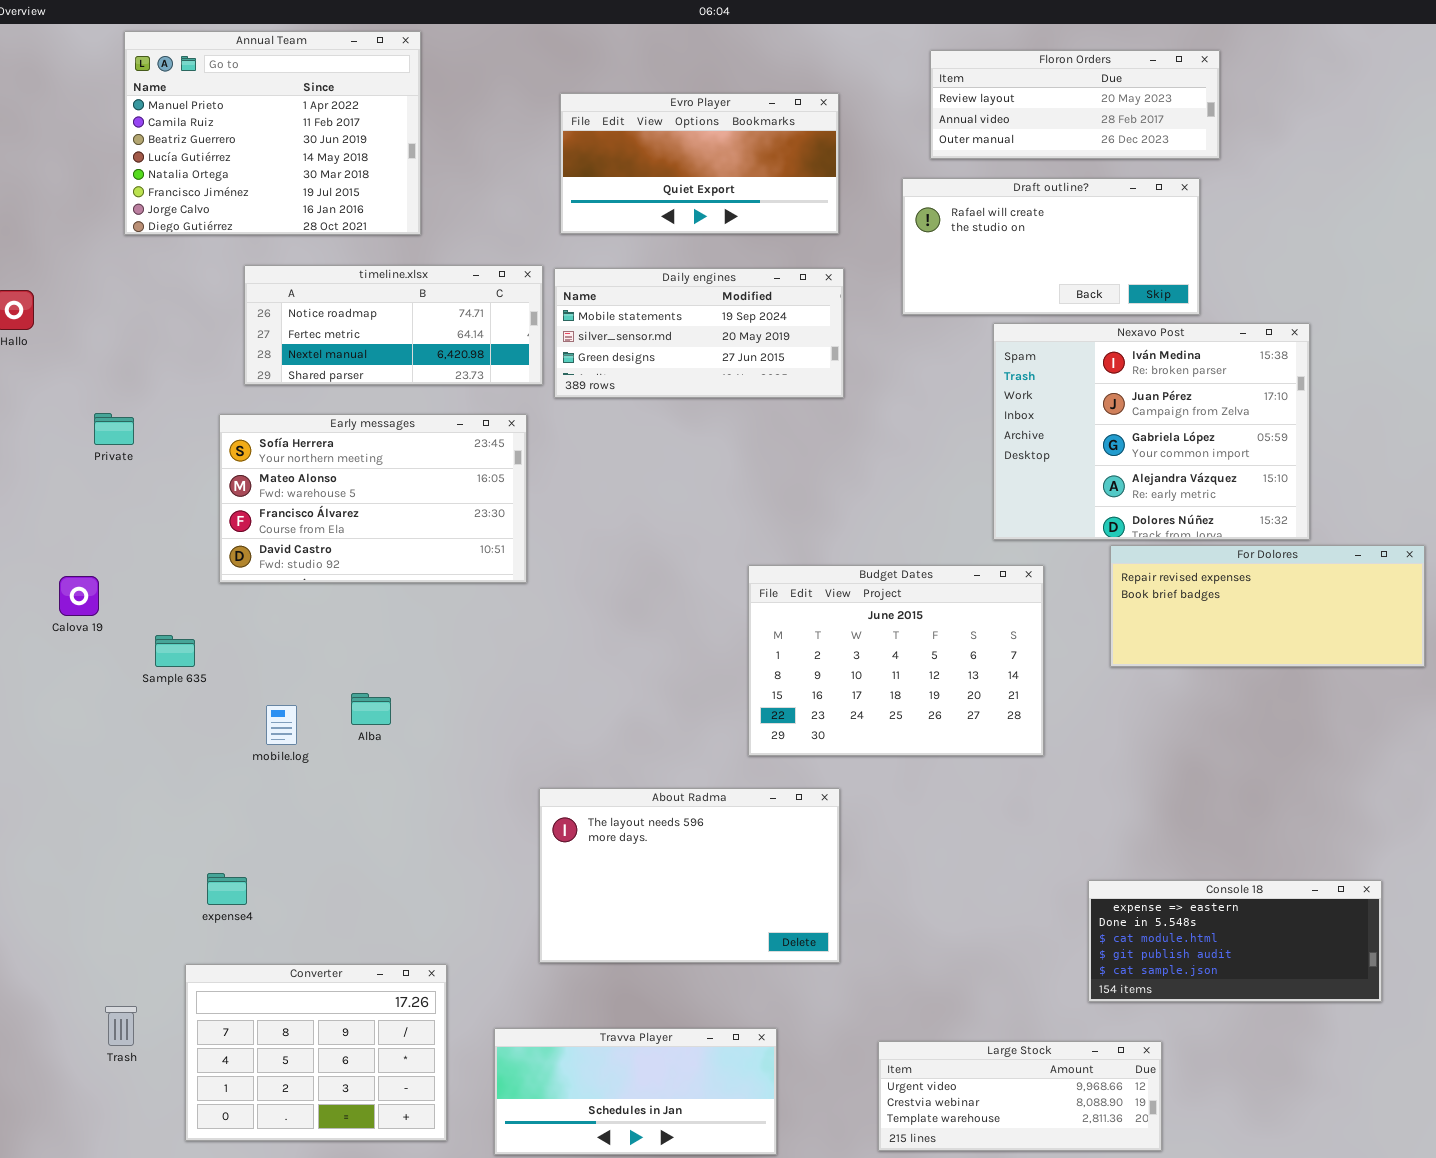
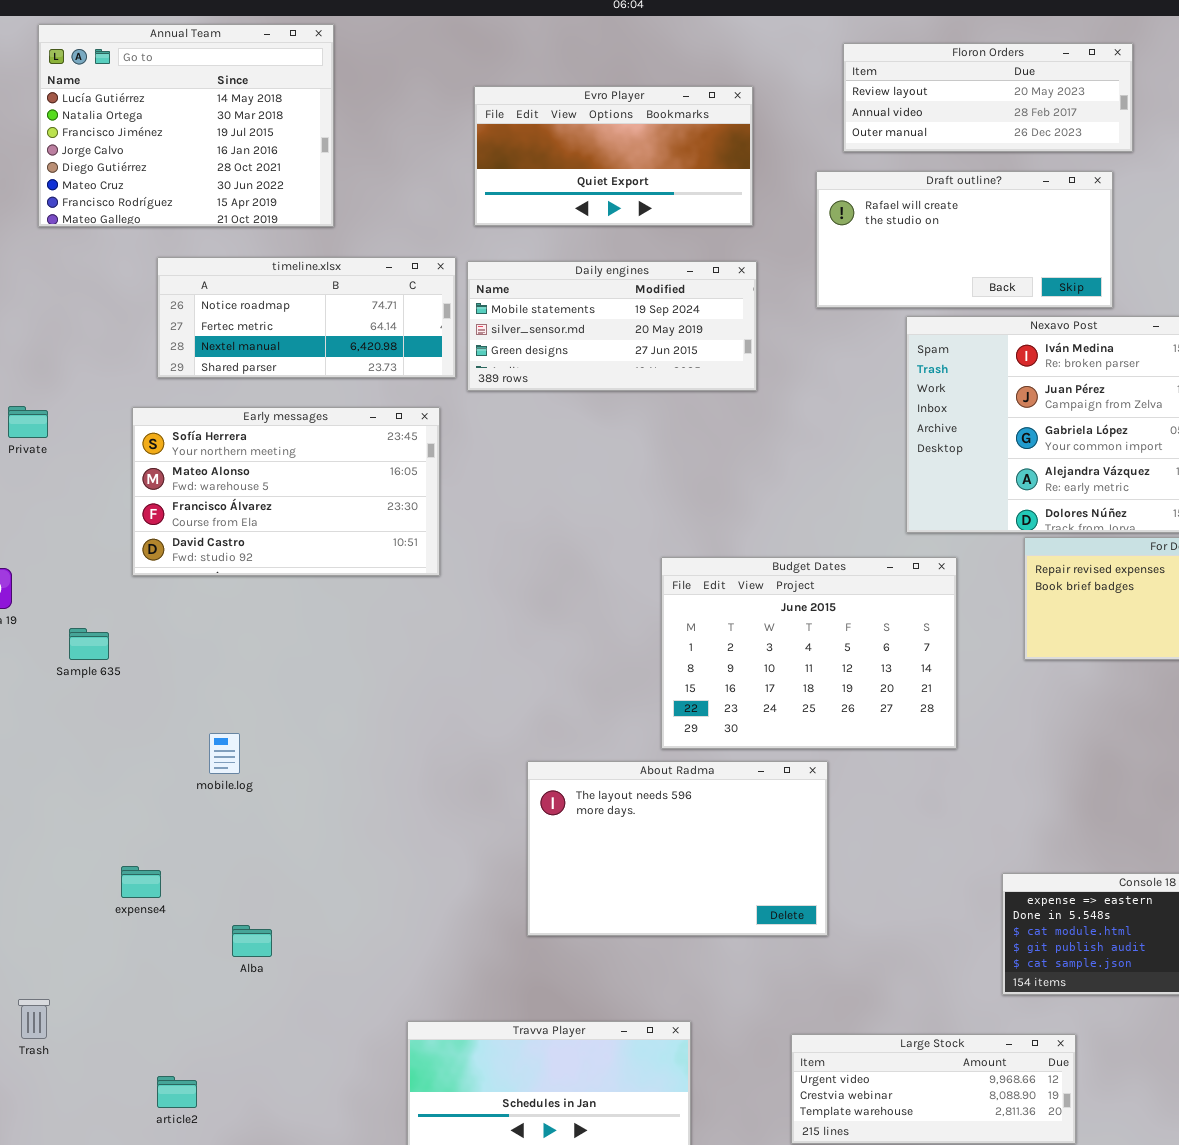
Annual Team: [124,31,421,235] -> [38,24,334,227], scrolled down 3 rows
Alba: [351,693,391,725] -> [232,925,272,957], moved
mobile.log: [266,705,297,745] -> [209,733,240,774], moved
About Radma: [539,788,840,963] -> [527,761,828,936], moved
Converter: [185,964,447,1141] -> none, closed

